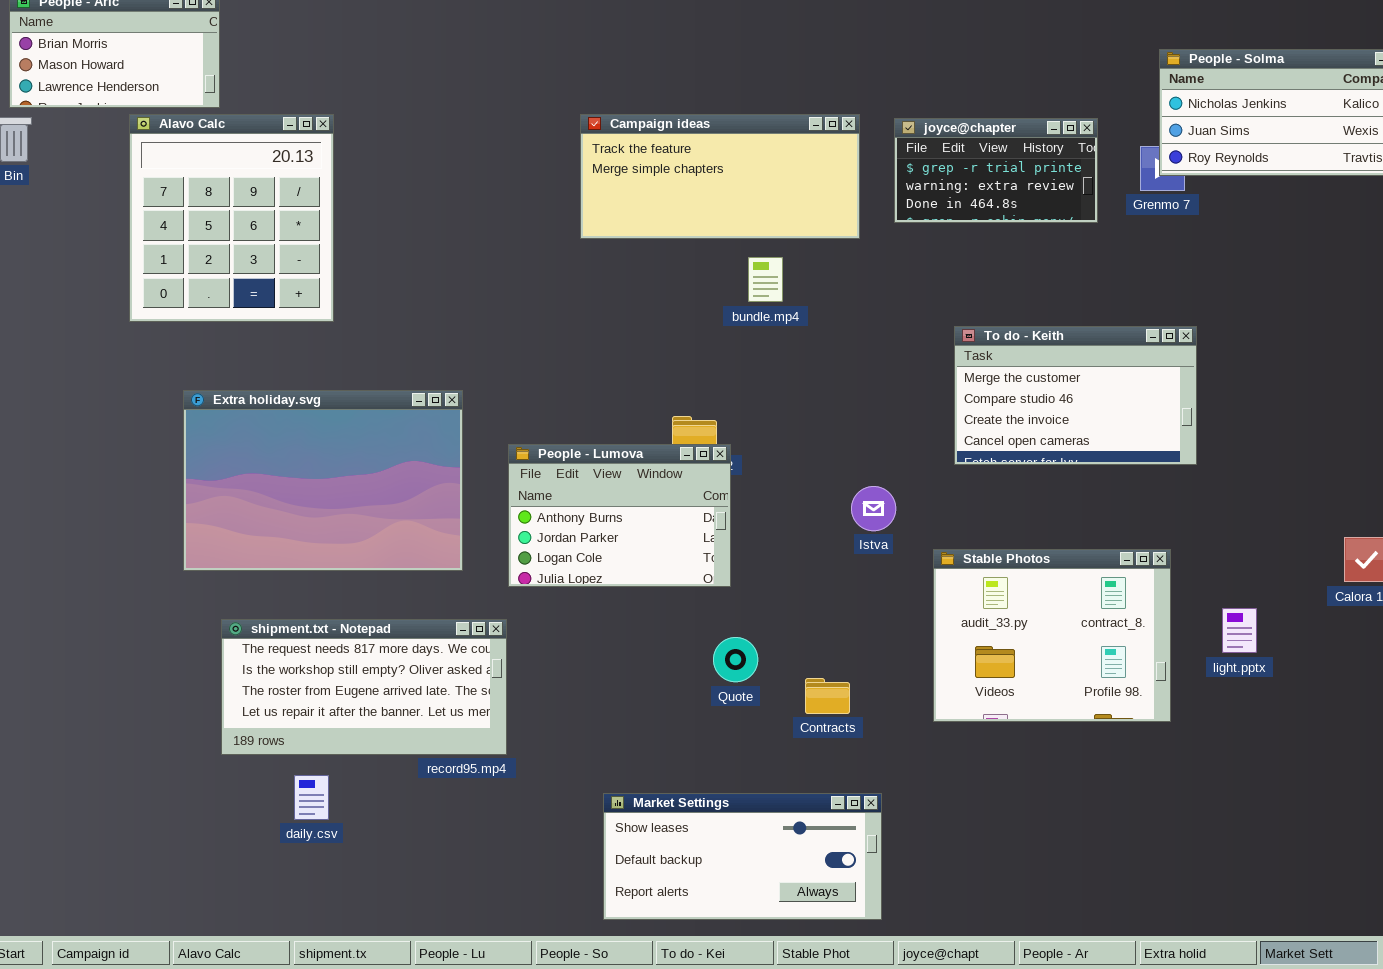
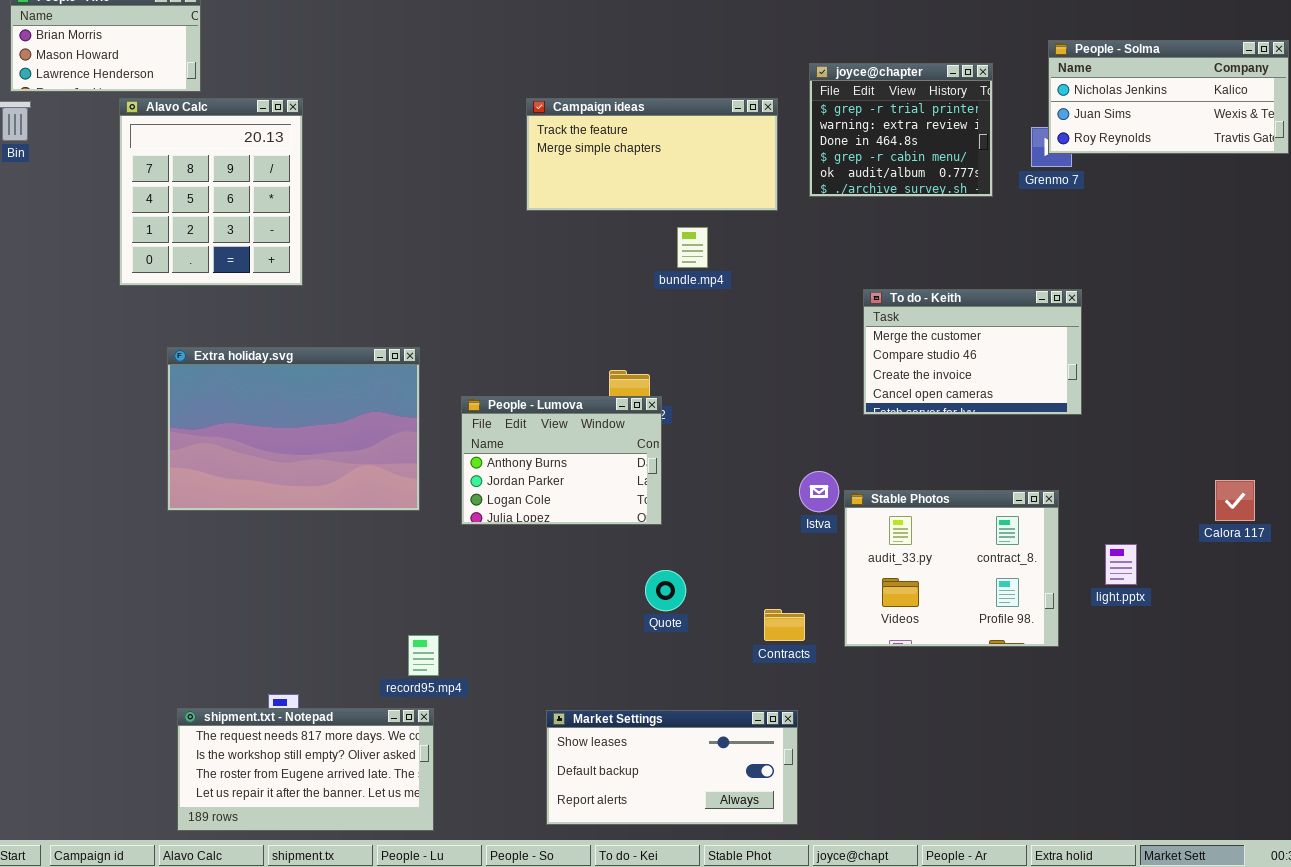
joyce@chapter: [894,118,1098,223] -> [809,63,993,197], resized
Istva: [851,486,896,531] -> [799,471,839,512], moved
shipment.txt - Notepad: [221,619,507,755] -> [177,708,434,831], moved
Contracts: [805,678,850,714] -> [764,609,805,641], moved

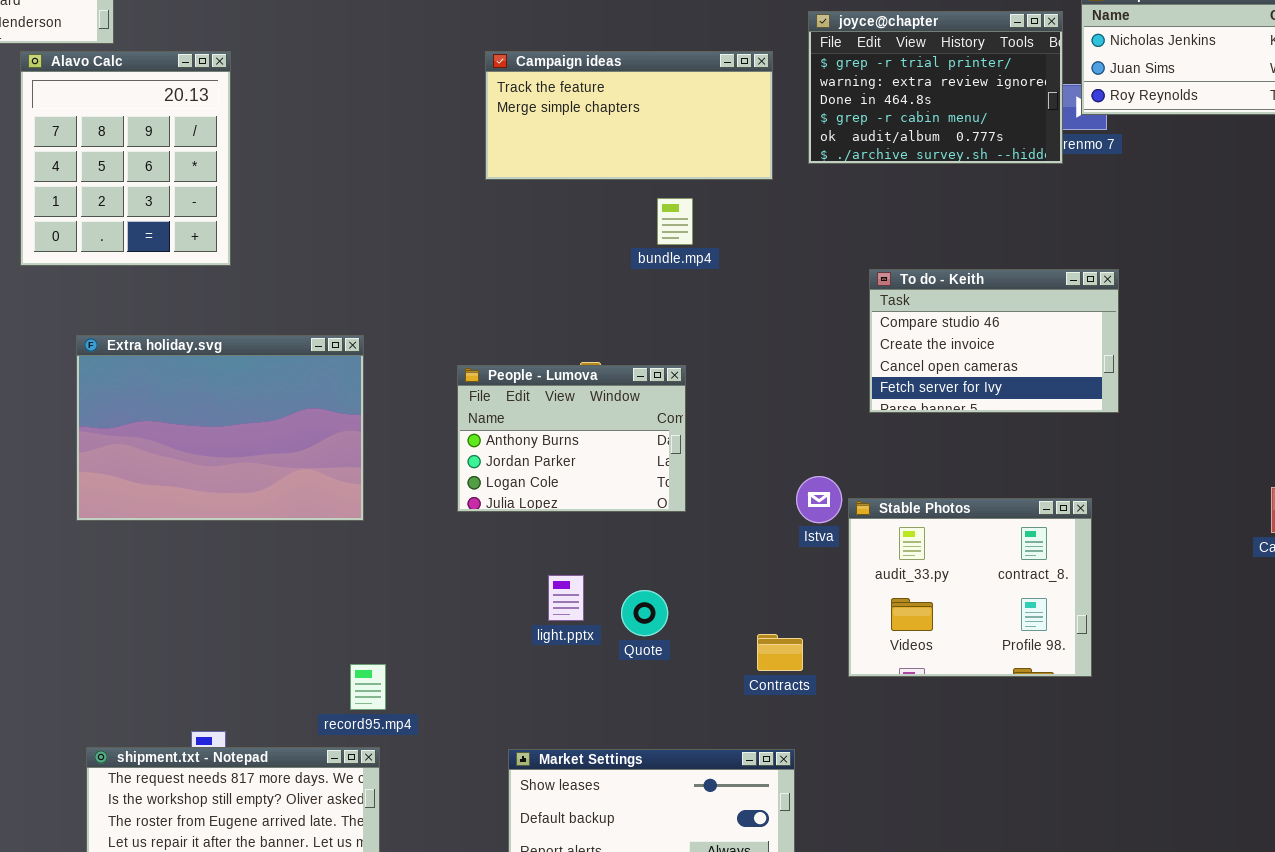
joyce@chapter: [809,63,993,197] -> [808,11,1063,164], resized
To do - Keith: [863,289,1082,415] -> [869,269,1119,413], scrolled down 1 row
People - Lumova: [461,396,662,525] -> [457,365,686,512], moved
light.pptx: [1105,544,1137,585] -> [548,575,584,621], moved

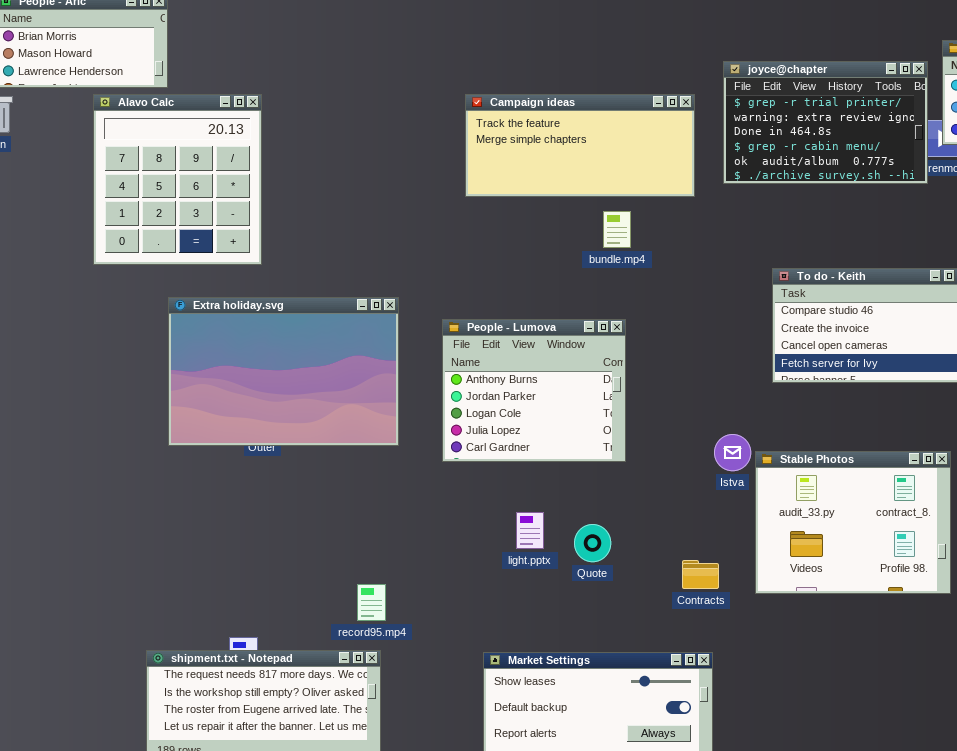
Extra holiday.svg: [76,335,364,521] -> [168,297,399,446], moved
People - Lumova: [457,365,686,512] -> [442,319,626,462], resized

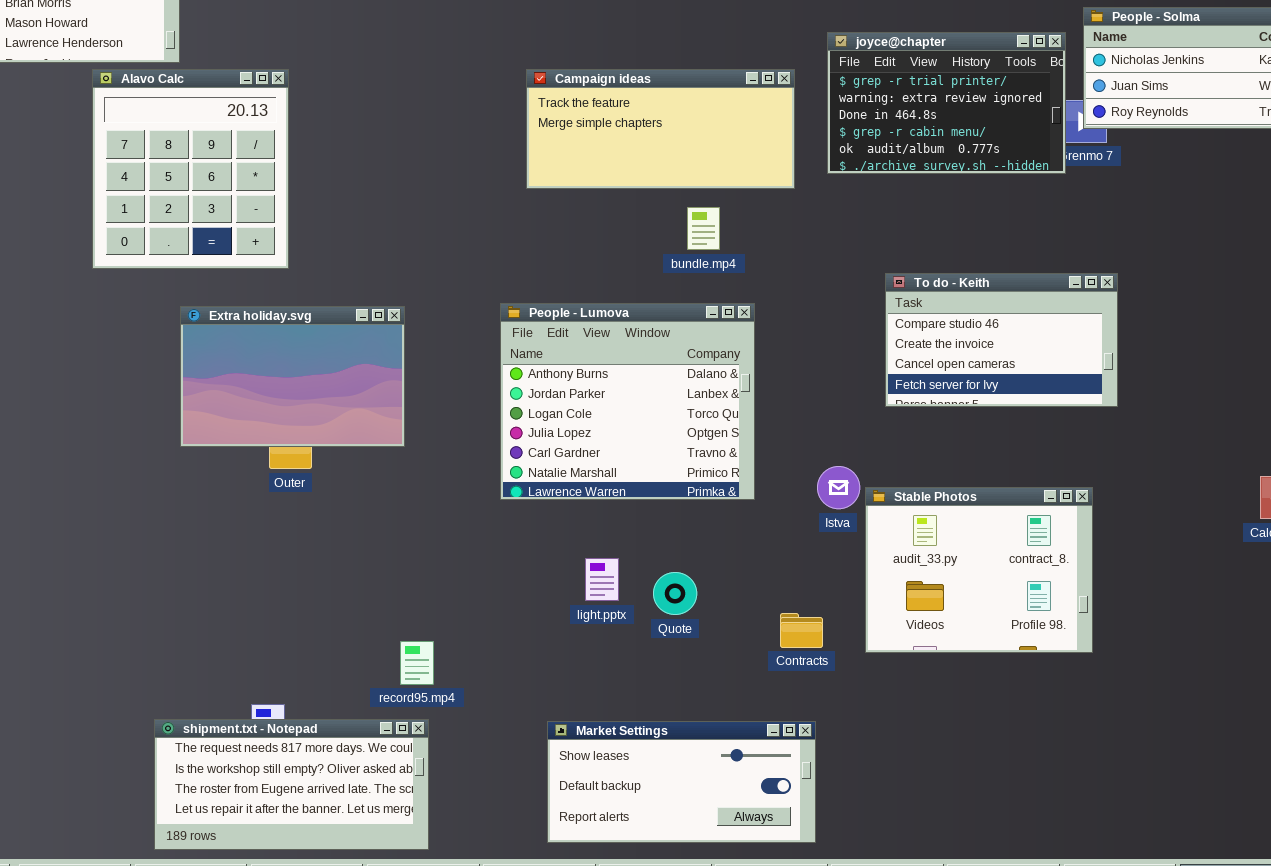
Extra holiday.svg: [168,297,399,446] -> [180,306,405,447], resized
People - Lumova: [442,319,626,462] -> [500,303,755,500], resized

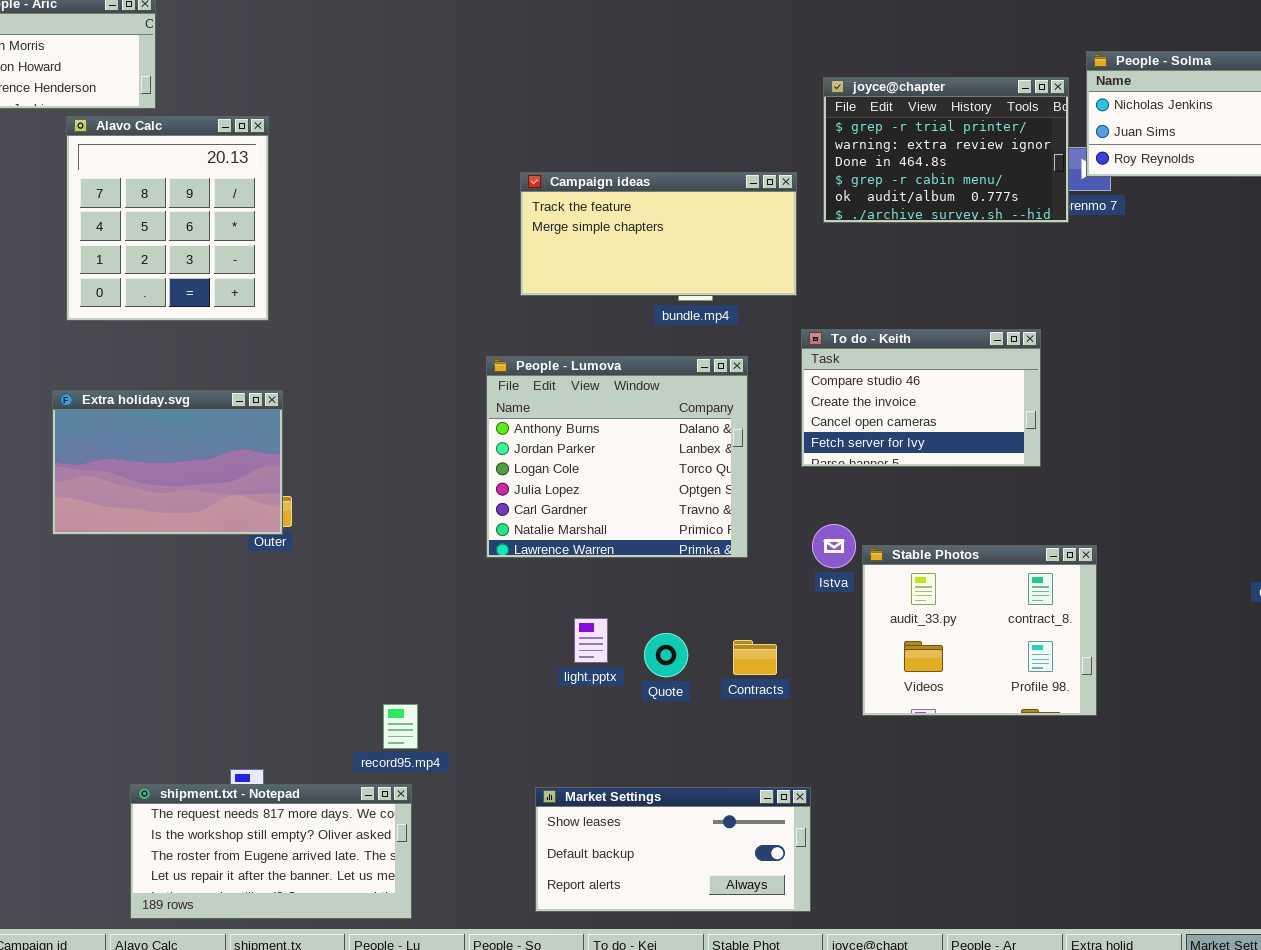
Campaign ideas: [526,69,795,189] -> [520,172,797,296], moved
To do - Keith: [885,273,1118,407] -> [801,329,1041,467], moved
Extra holiday.svg: [180,306,405,447] -> [52,390,283,535], moved
Contracts: [780,613,823,648] -> [733,640,777,675], moved

